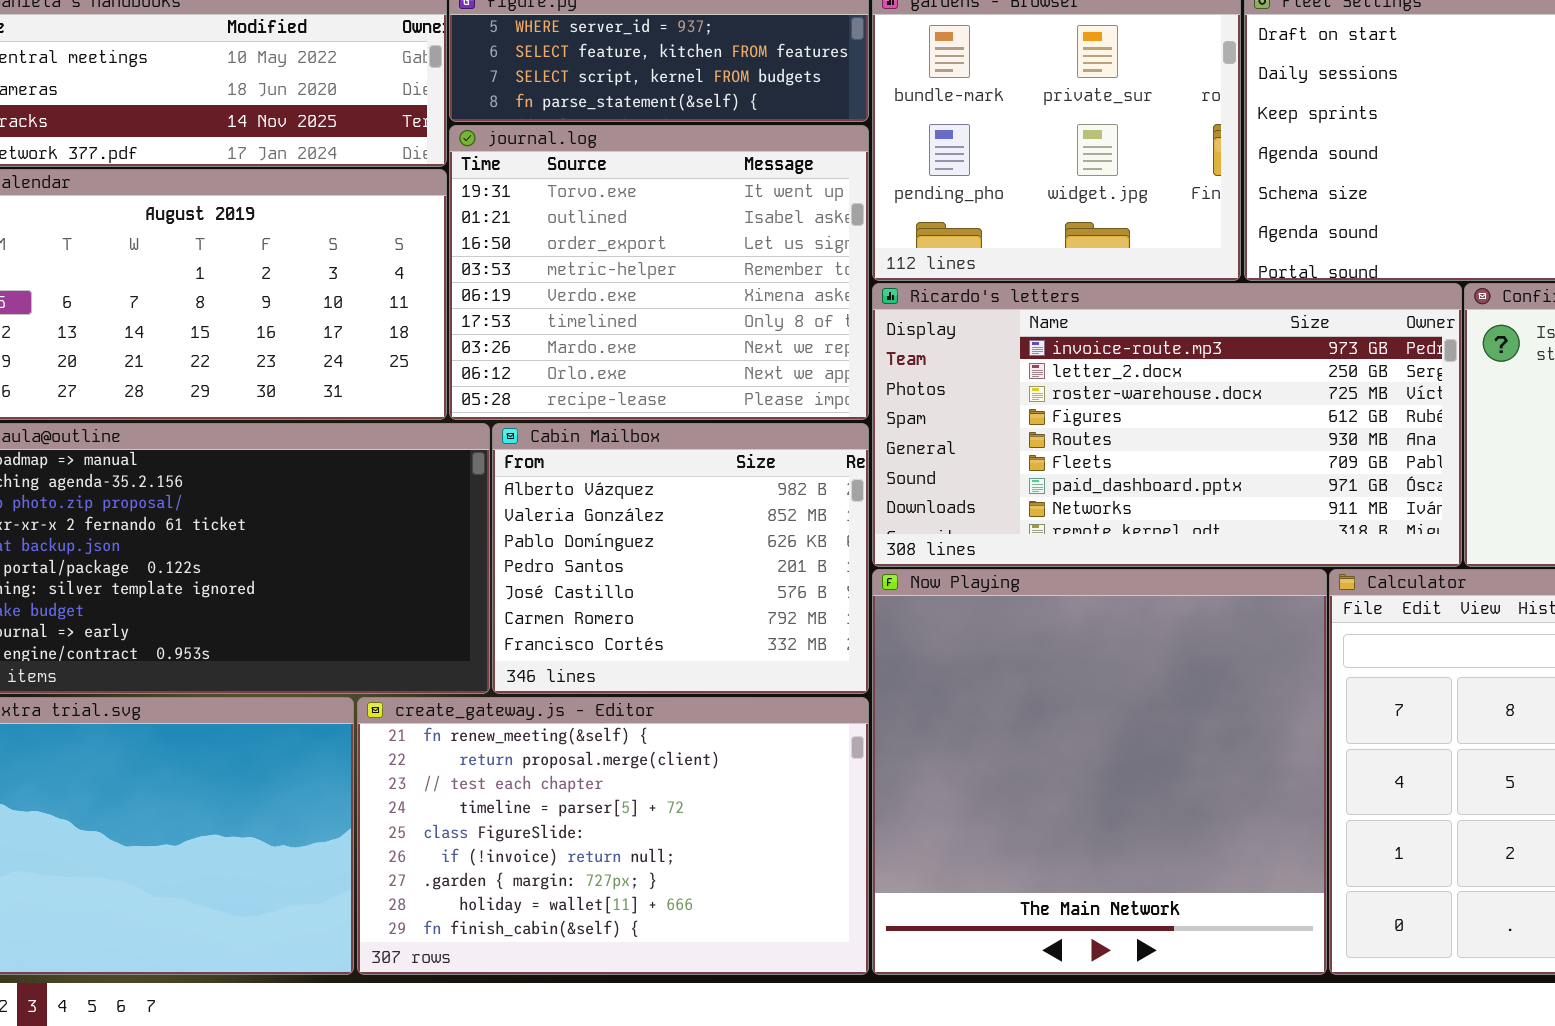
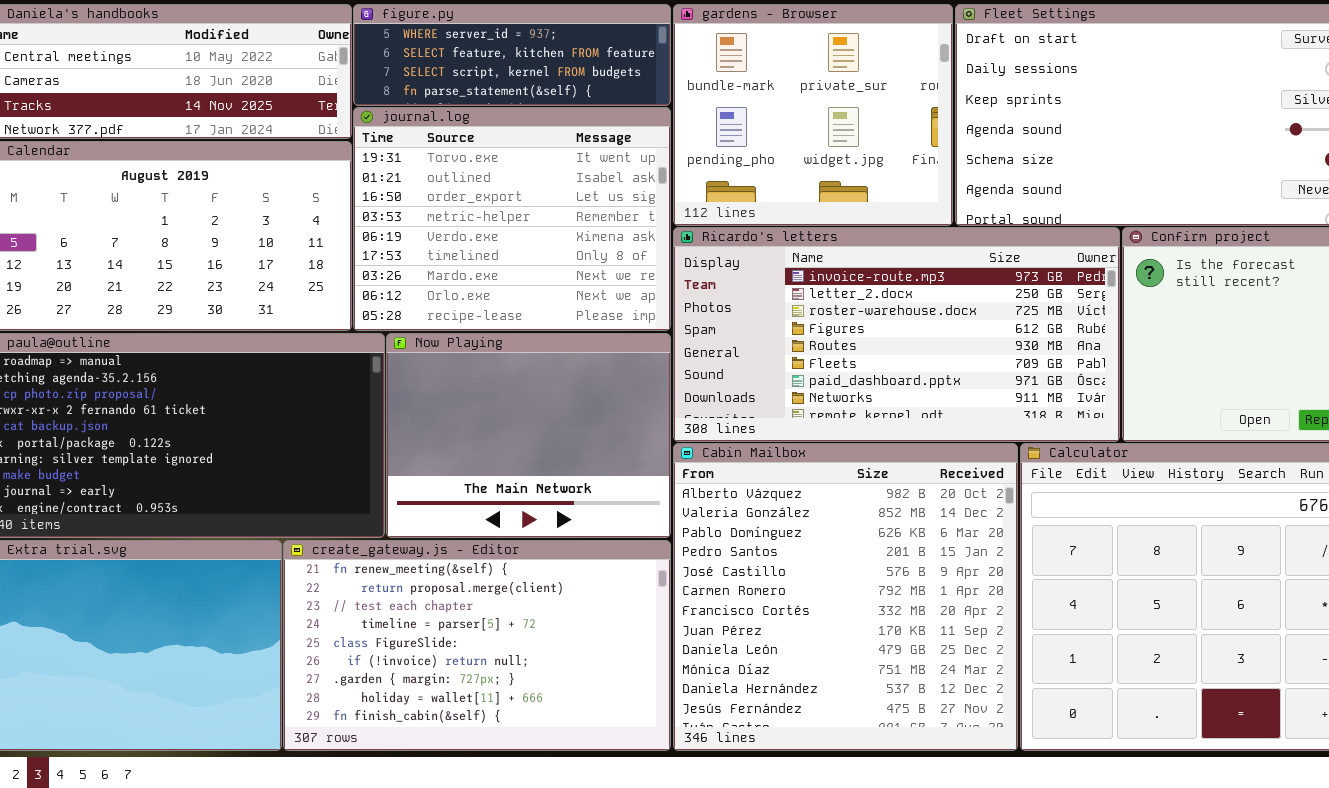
Cabin Mailbox: [492,423,869,694] -> [673,443,1018,751], moved, resized
Now Playing: [872,569,1327,975] -> [386,333,671,538], moved, resized

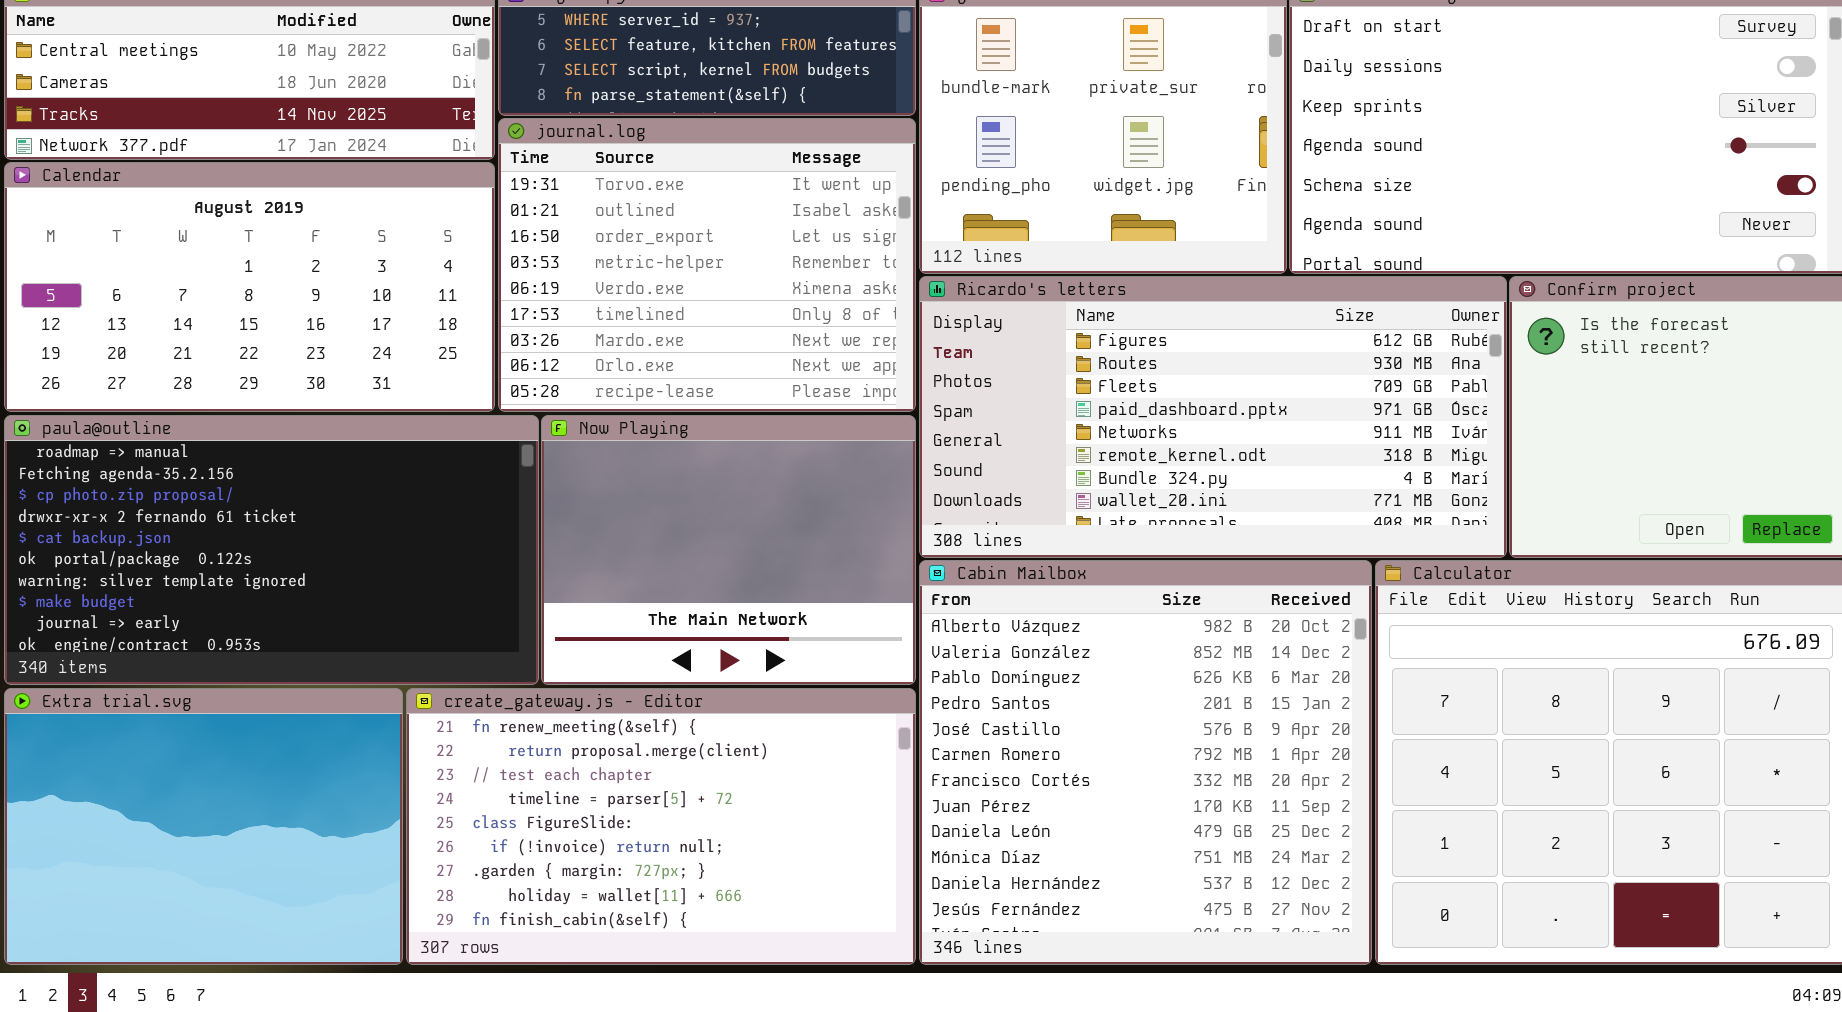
Ricardo's letters: [673,227,1120,442] -> [919,276,1507,558], scrolled down 3 rows

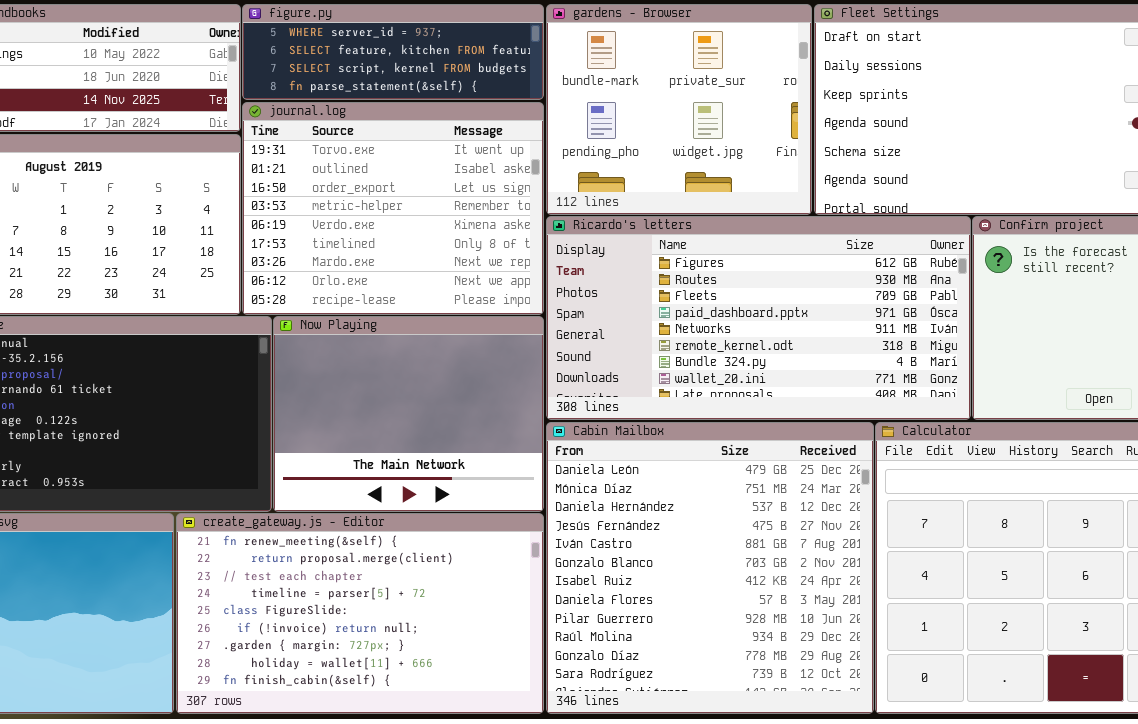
Cabin Mailbox: [919,560,1372,965] -> [546,422,874,714], scrolled down 8 rows

